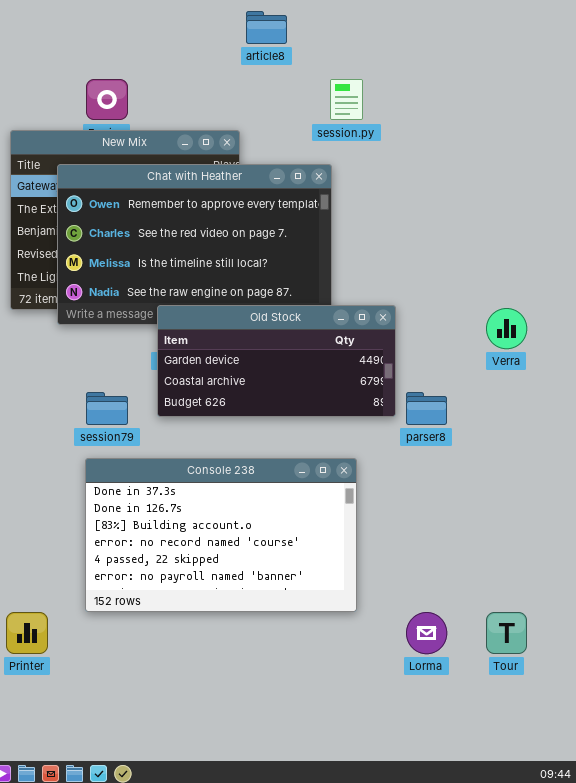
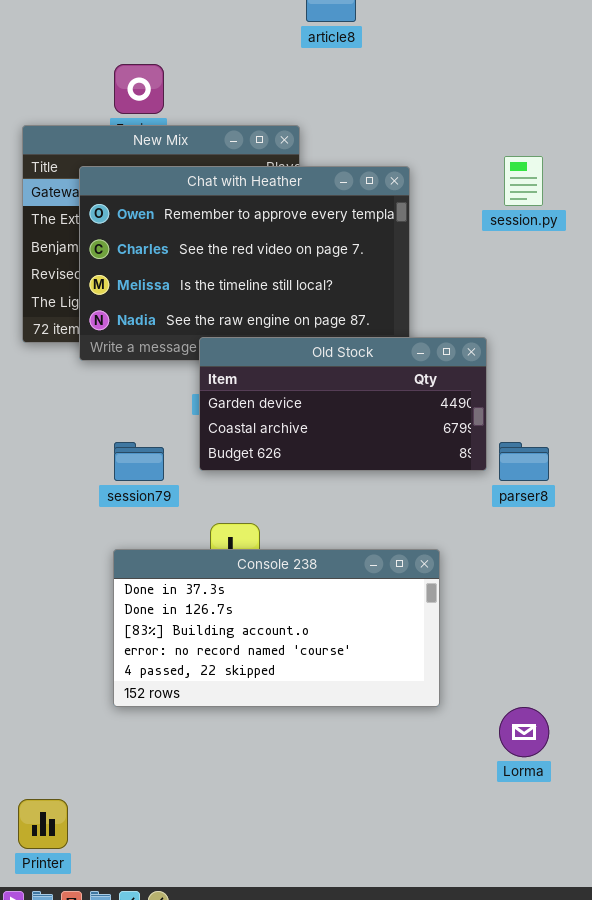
session.py: [330,79,363,120] -> [504,156,543,206], moved
Console 238: [85,458,357,612] -> [113,549,440,707], resized
Printer: [6,612,48,654] -> [18,799,68,849], moved

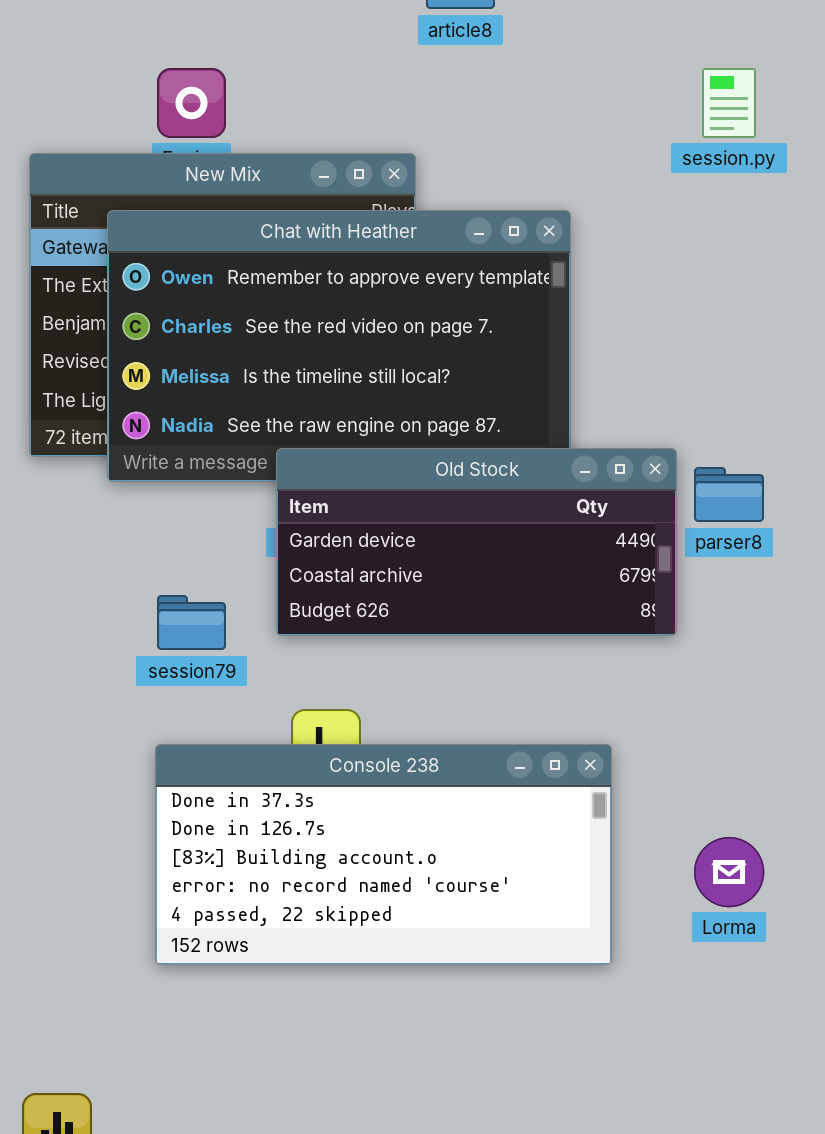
session.py: [504,156,543,206] -> [702,68,756,138], moved
parser8: [499,442,549,481] -> [694,467,764,522], moved
Lorma: [499,707,549,757] -> [694,837,764,907], moved

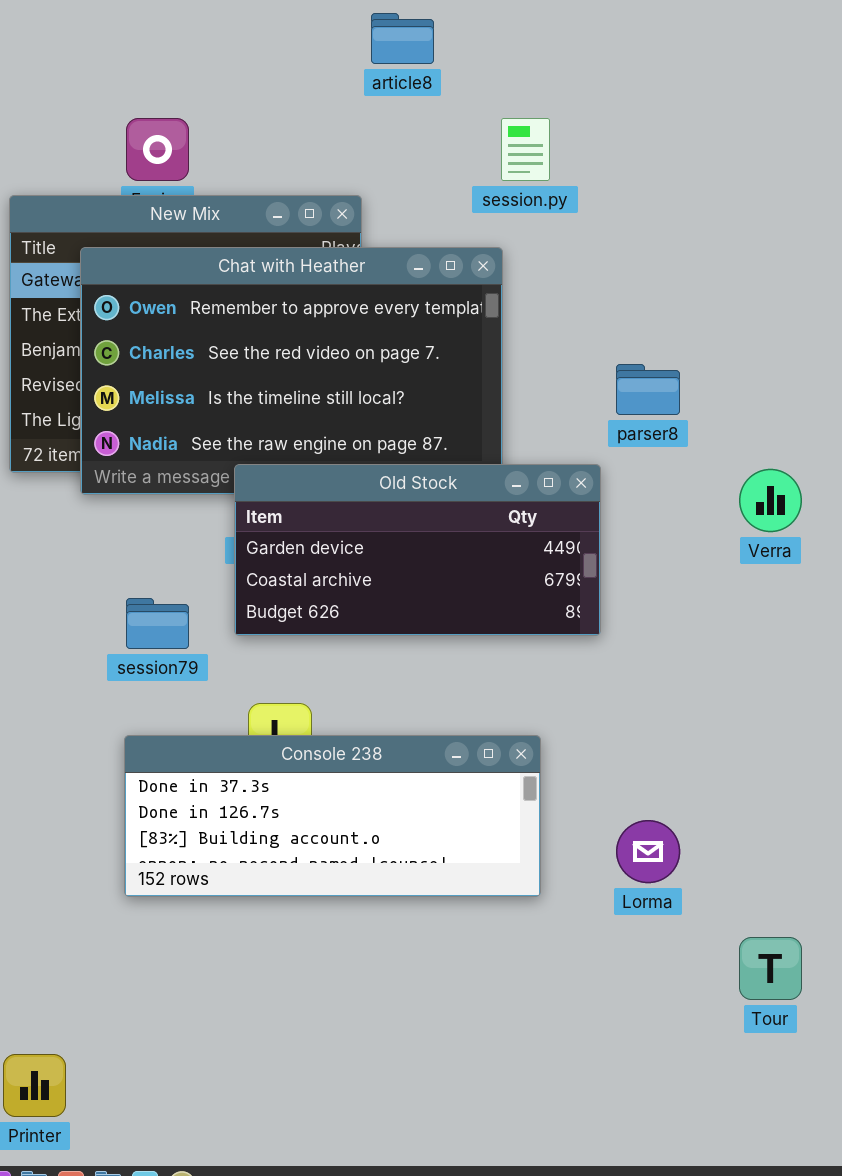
session.py: [702,68,756,138] -> [501,118,550,181], moved
parser8: [694,467,764,522] -> [616,364,680,415], moved
Console 238: [155,744,612,965] -> [124,735,541,897], resized

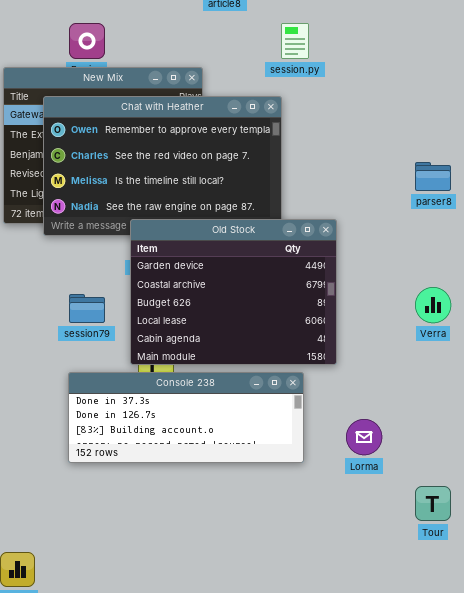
parser8: [616,364,680,415] -> [415,162,451,191], moved
Old Stock: [234,464,601,636] -> [130,219,337,365], resized
Verra: [739,469,802,532] -> [415,287,451,323], moved

